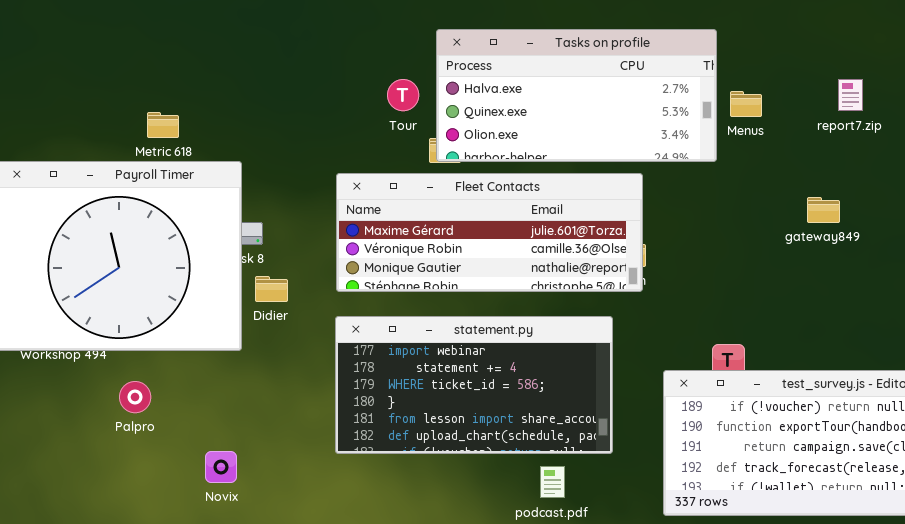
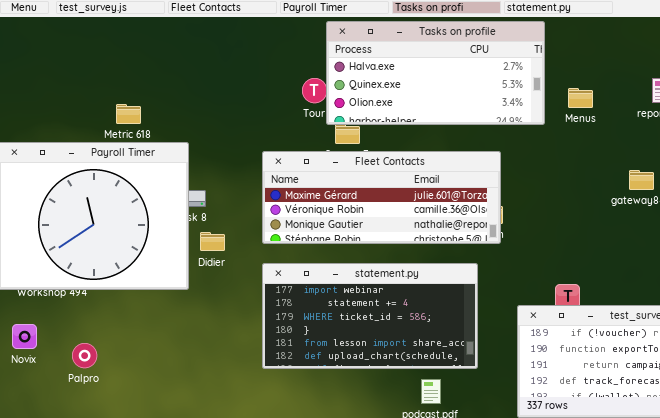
Tasks on profile: [436,29,717,162] -> [326,21,545,125], moved
Palpro: [119,381,151,413] -> [72,343,97,368], moved
Novix: [205,451,237,483] -> [12,324,37,349], moved

